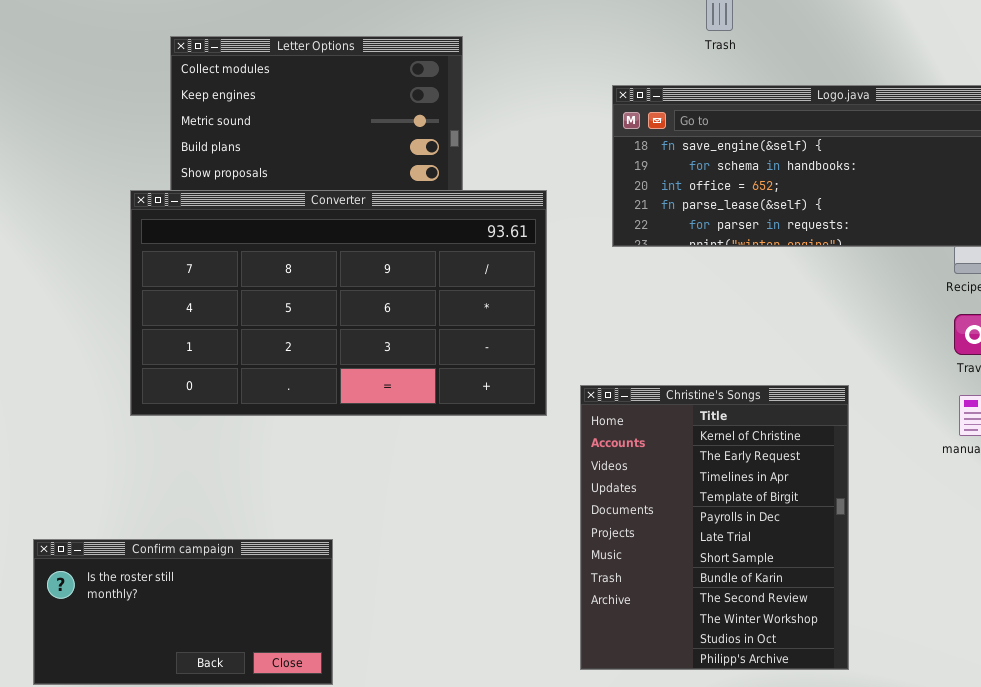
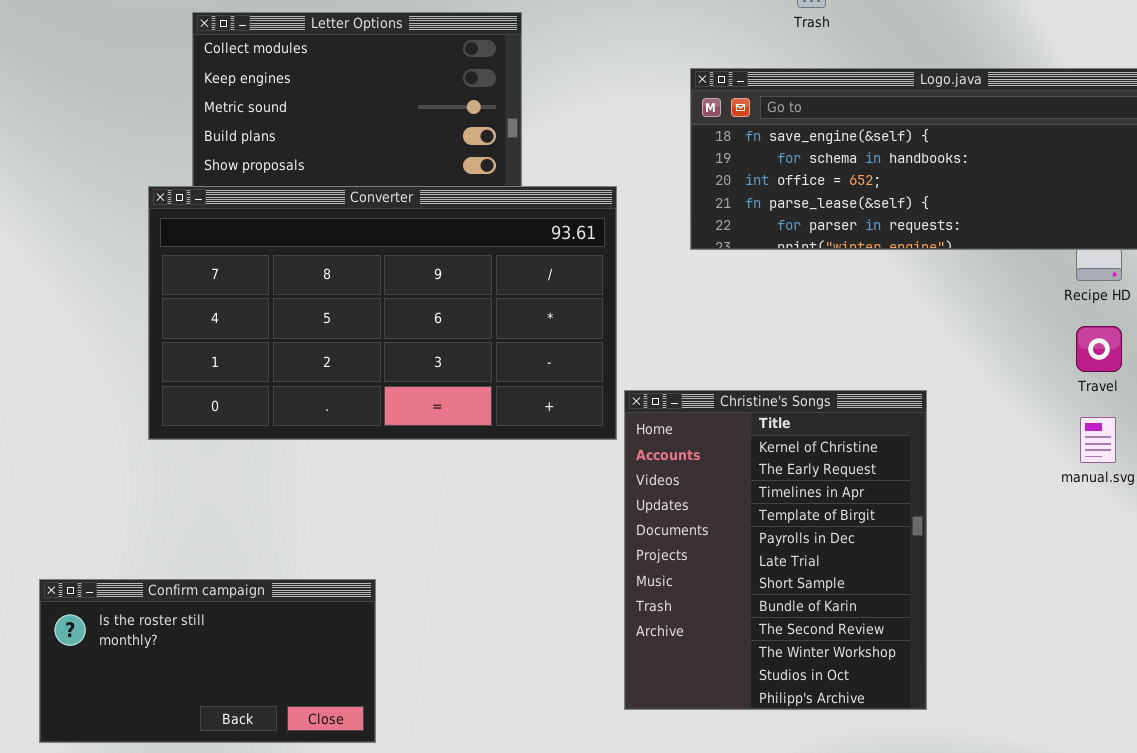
Christine's Songs: [580,385,849,670] -> [624,390,927,710], moved

